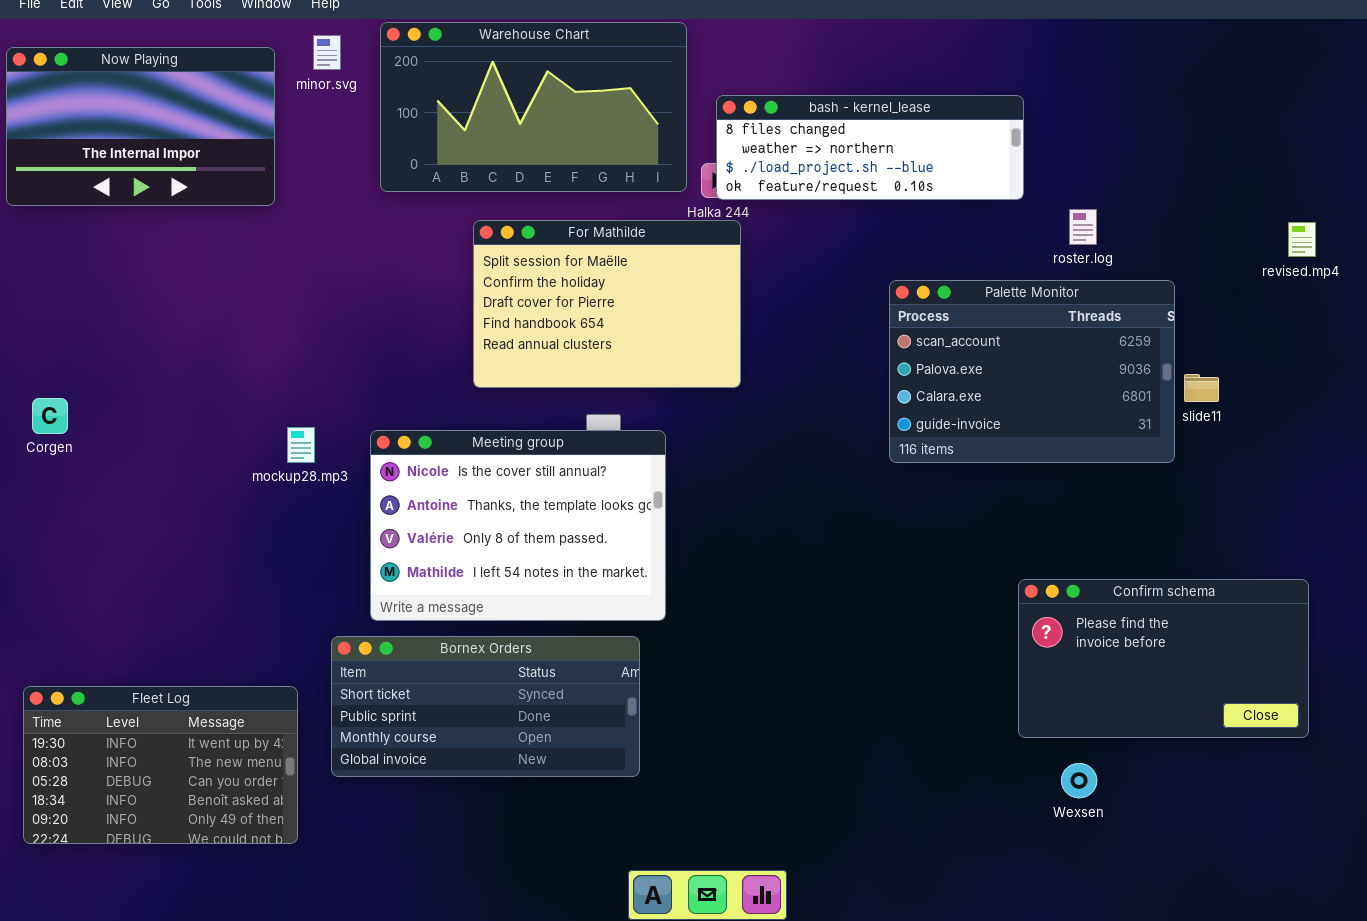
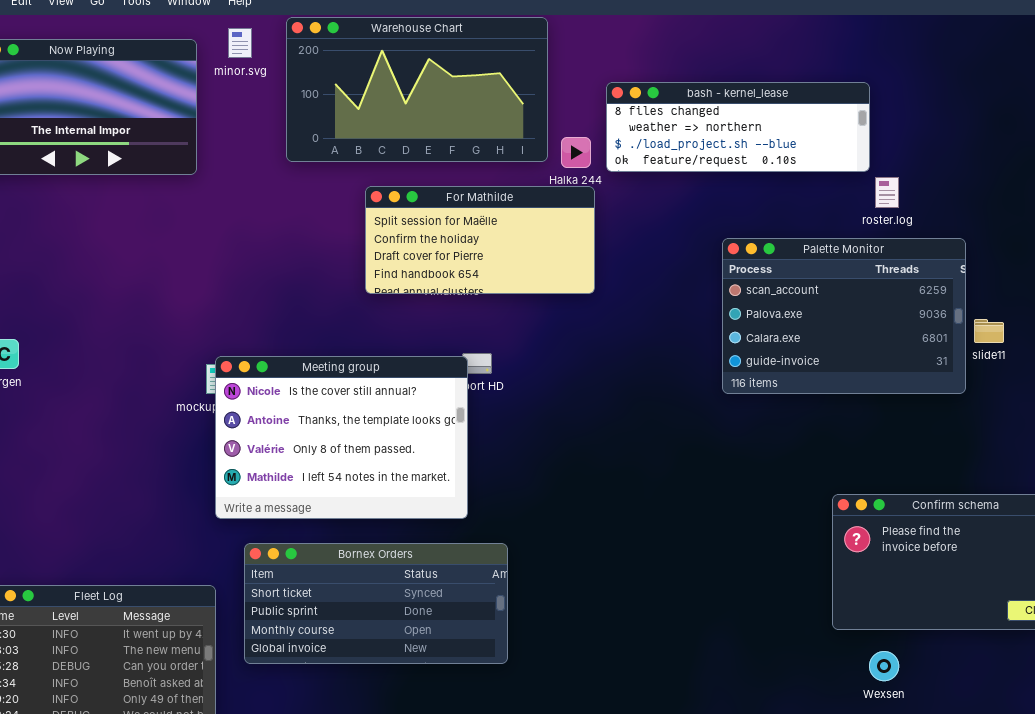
bash - kernel_lease: [716,95,1024,200] -> [606,82,870,172], moved
For Mathilde: [473,220,741,388] -> [365,186,595,294], resized
Meeting group: [370,430,666,621] -> [215,356,468,519], moved

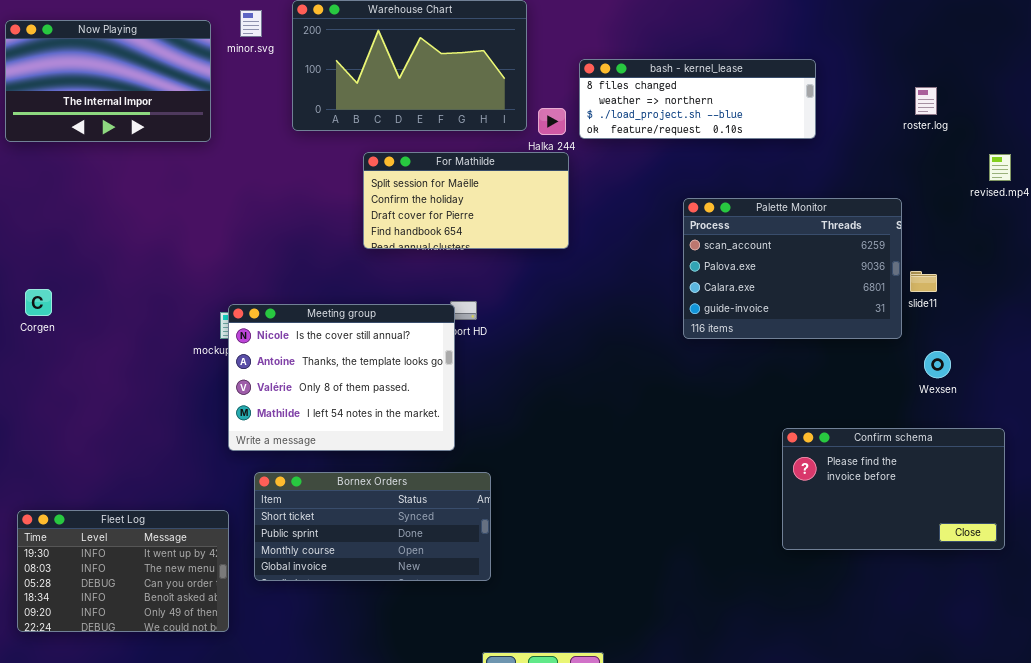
roster.log: [875,177,899,208] -> [915,87,937,115], moved
Wexsen: [869,651,899,681] -> [924,351,951,378], moved

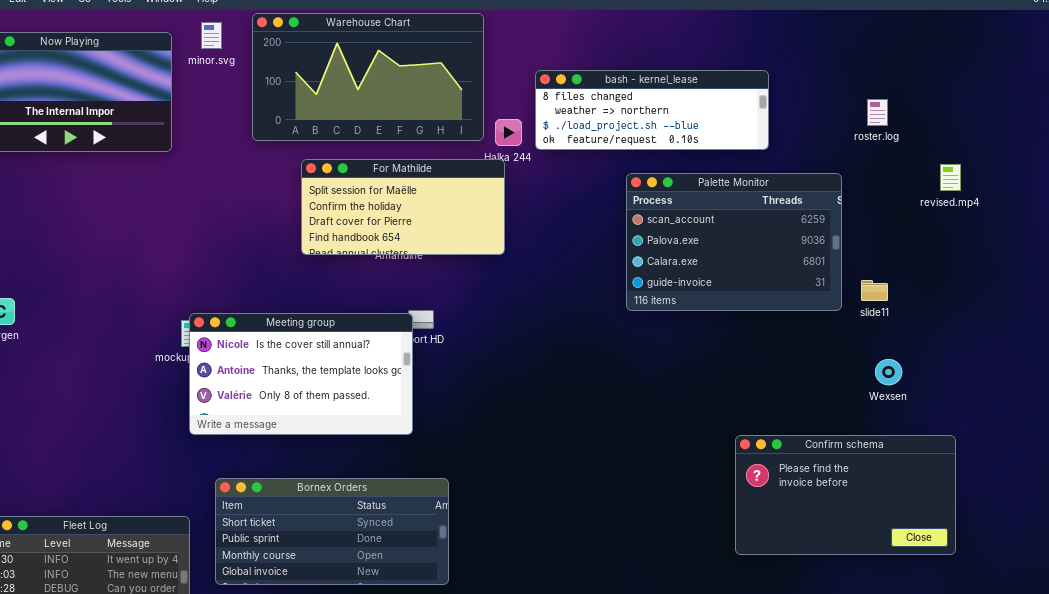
For Mathilde: [363,152,569,249] -> [301,159,505,255], moved
Palette Monitor: [683,198,902,339] -> [626,173,842,311], moved
Meeting group: [228,304,455,451] -> [189,313,413,435], resized

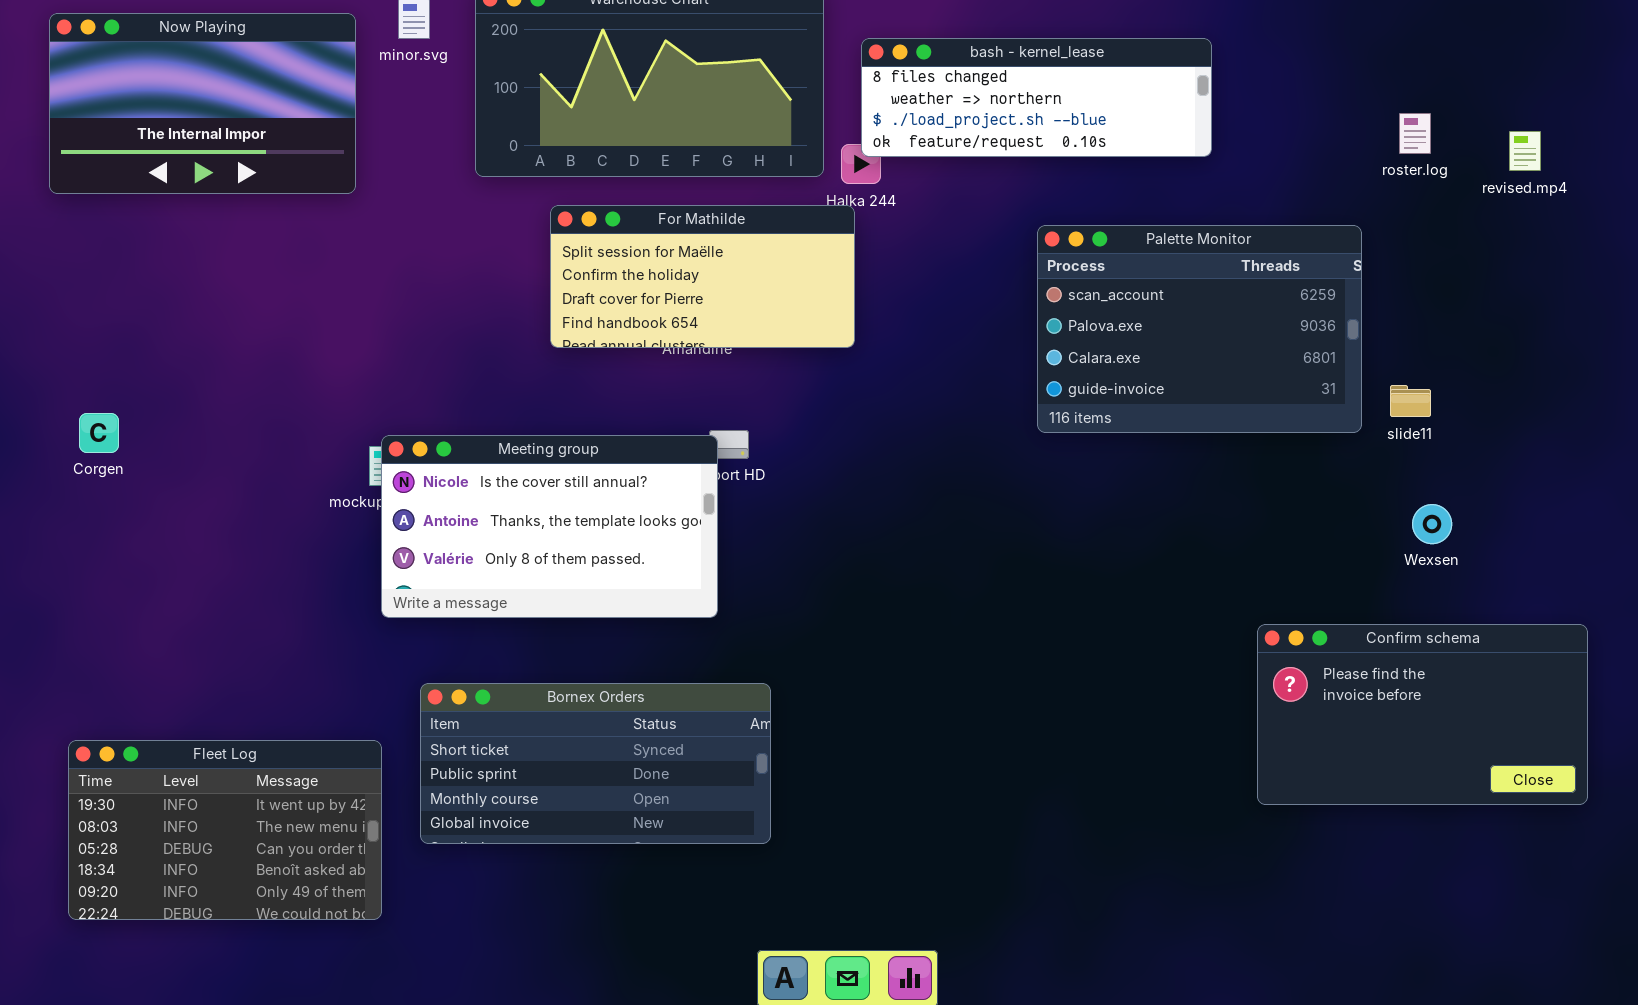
bash - kernel_lease: [535,70,769,150] -> [861,38,1212,157], moved
revised.mp4: [940,164,961,191] -> [1509,131,1541,171], moved
Confirm schema: [735,435,956,555] -> [1257,624,1588,805], moved

